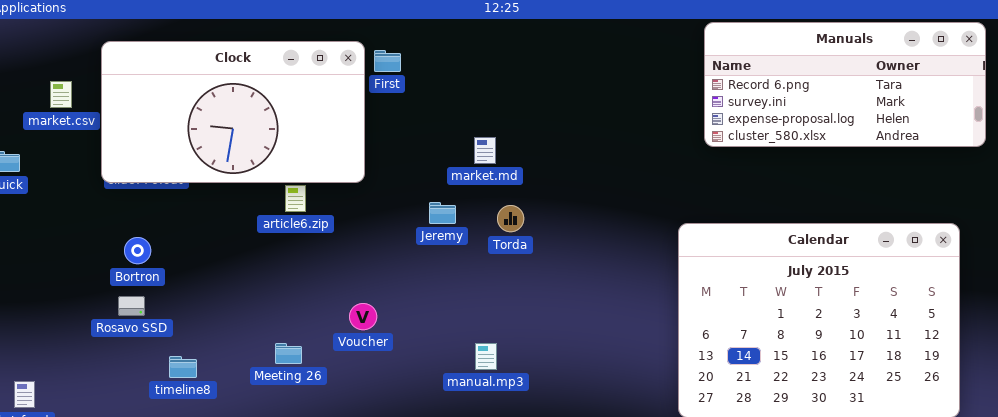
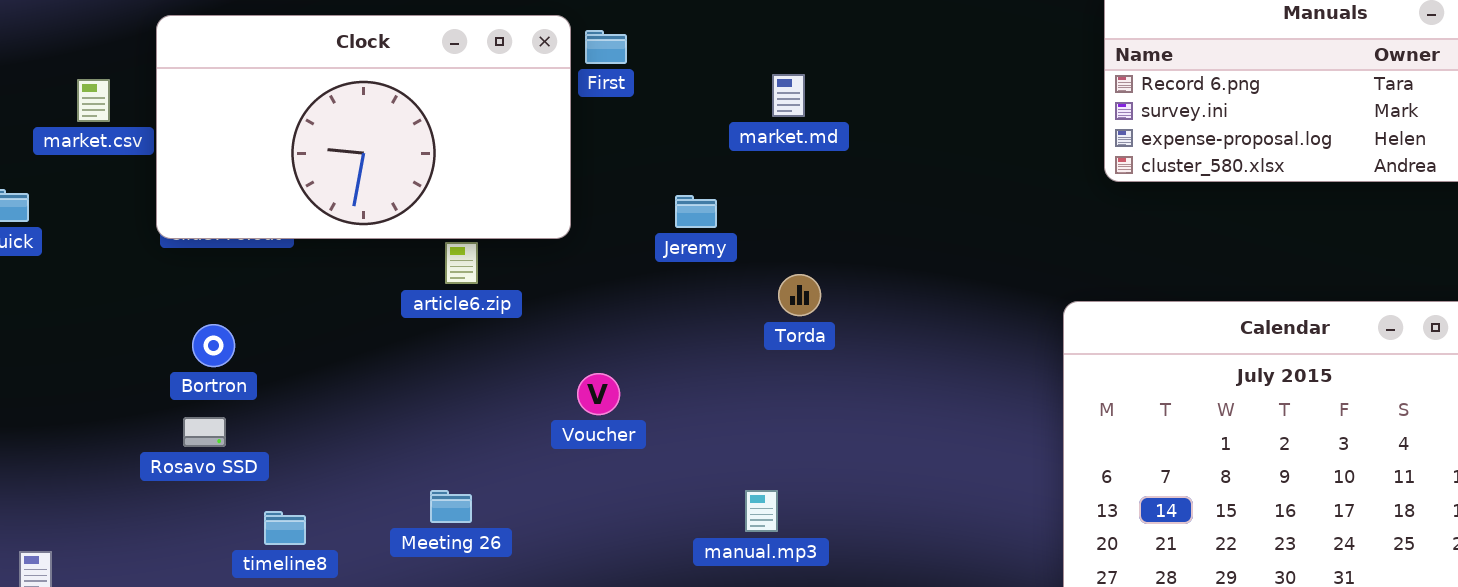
market.md: [474,137,496,164] -> [772,74,805,117], moved
Jeremy: [429,202,456,224] -> [675,195,717,228], moved
Voucher: [349,303,377,330] -> [577,373,620,415], moved

